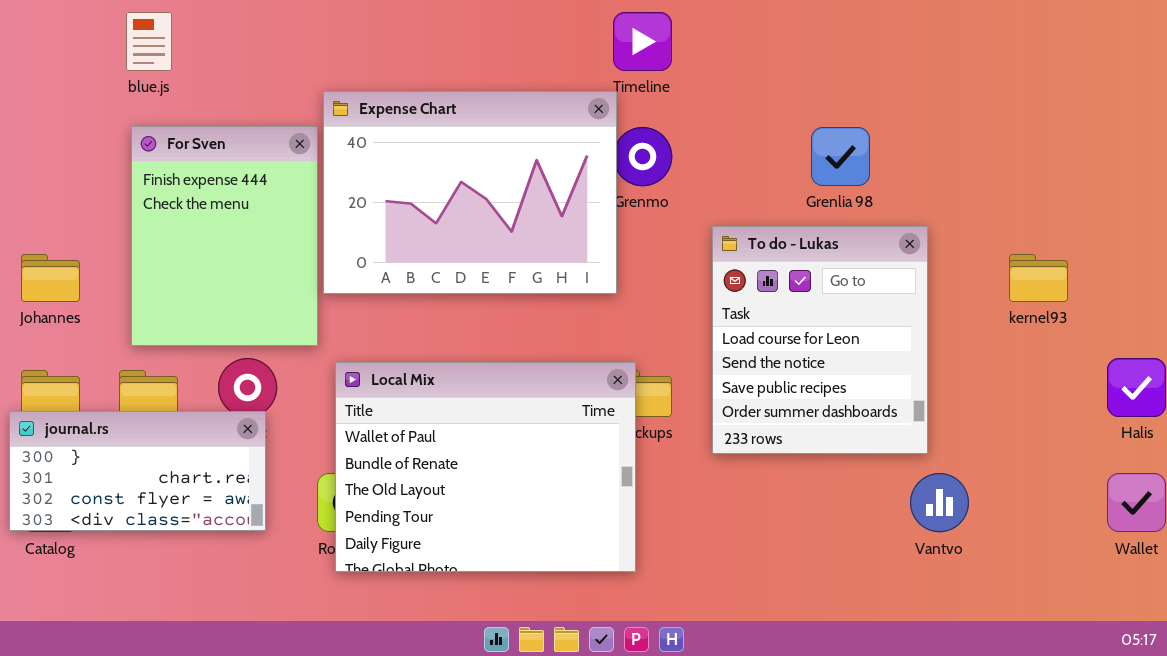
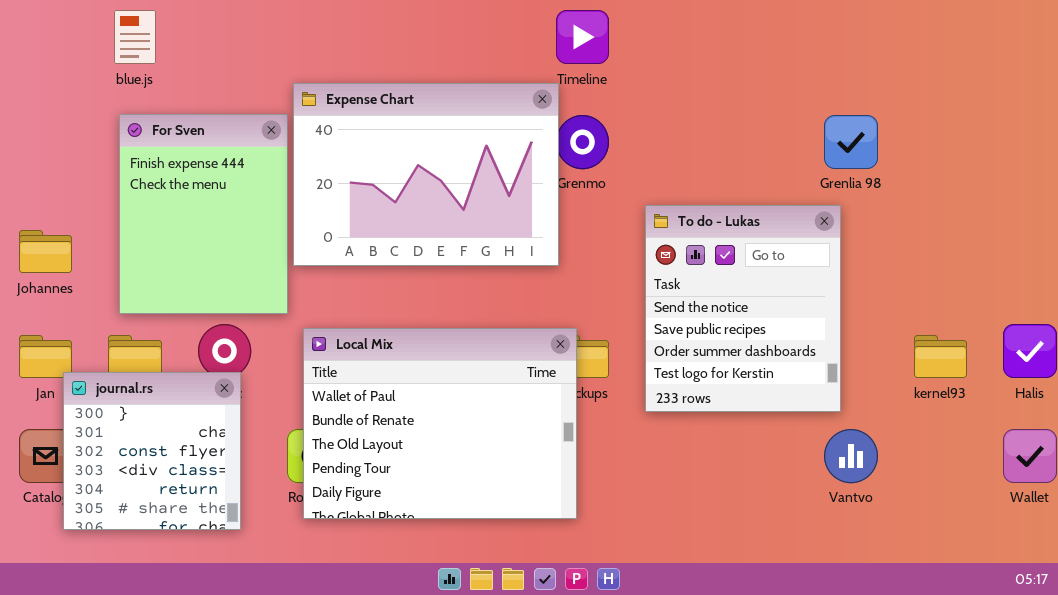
Grenlia 98: [811,127,870,186] -> [824,115,878,169], moved
To do - Lukas: [712,226,928,454] -> [645,205,841,412], scrolled down 1 row
kernel93: [1009,254,1068,302] -> [914,335,967,378], moved
journal.rs: [9,411,266,531] -> [63,372,241,530], resized

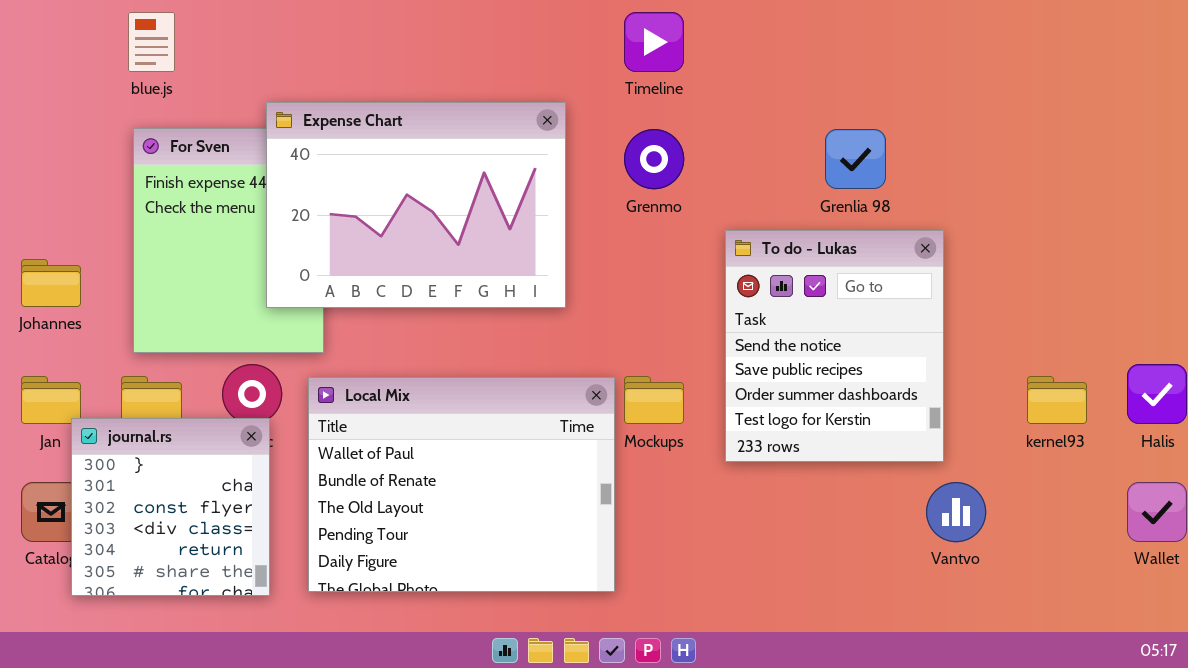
Expense Chart: [293,83,559,266] -> [266,102,566,308], moved
Grenlia 98: [824,115,878,169] -> [825,129,886,189], moved
Local Mix: [303,328,577,519] -> [308,377,615,592], moved

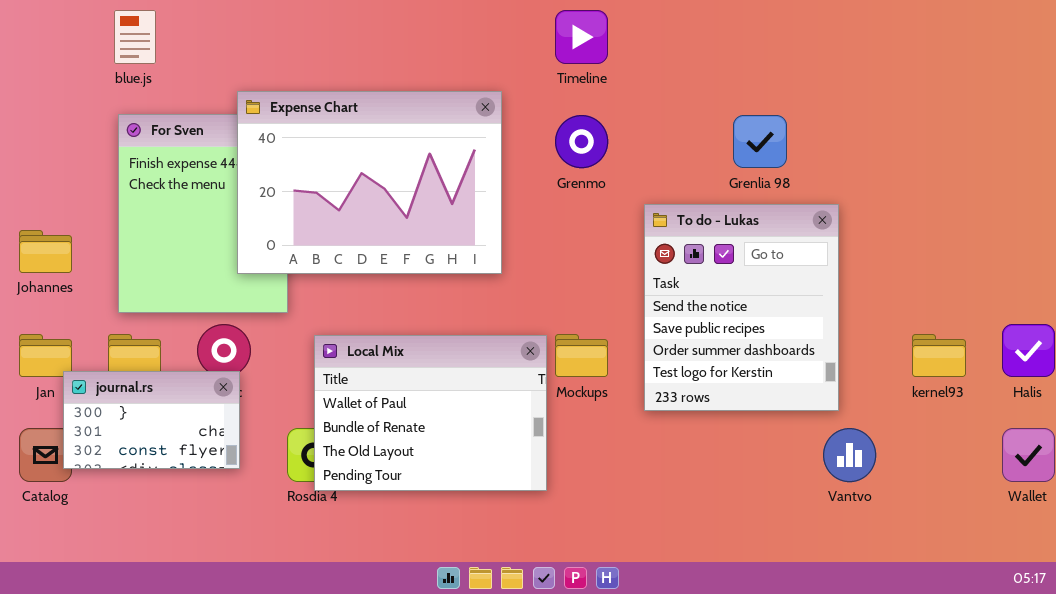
Local Mix: [308,377,615,592] -> [314,335,547,491], resized
journal.rs: [71,418,270,596] -> [63,371,240,469], resized

